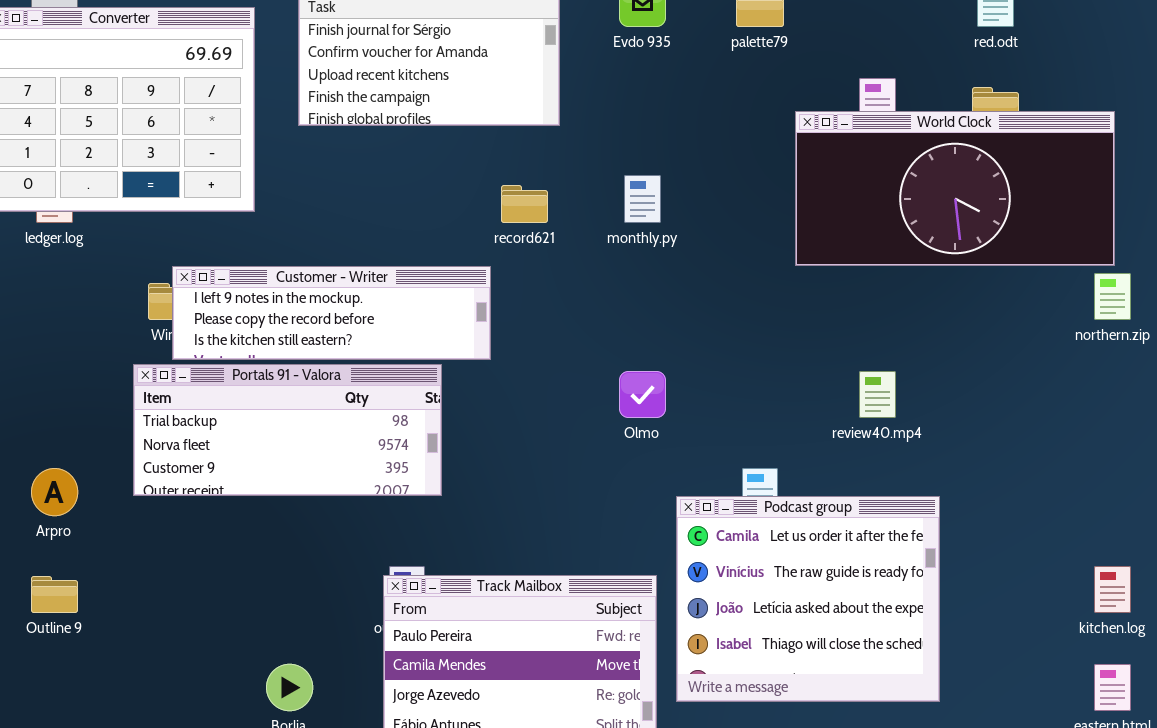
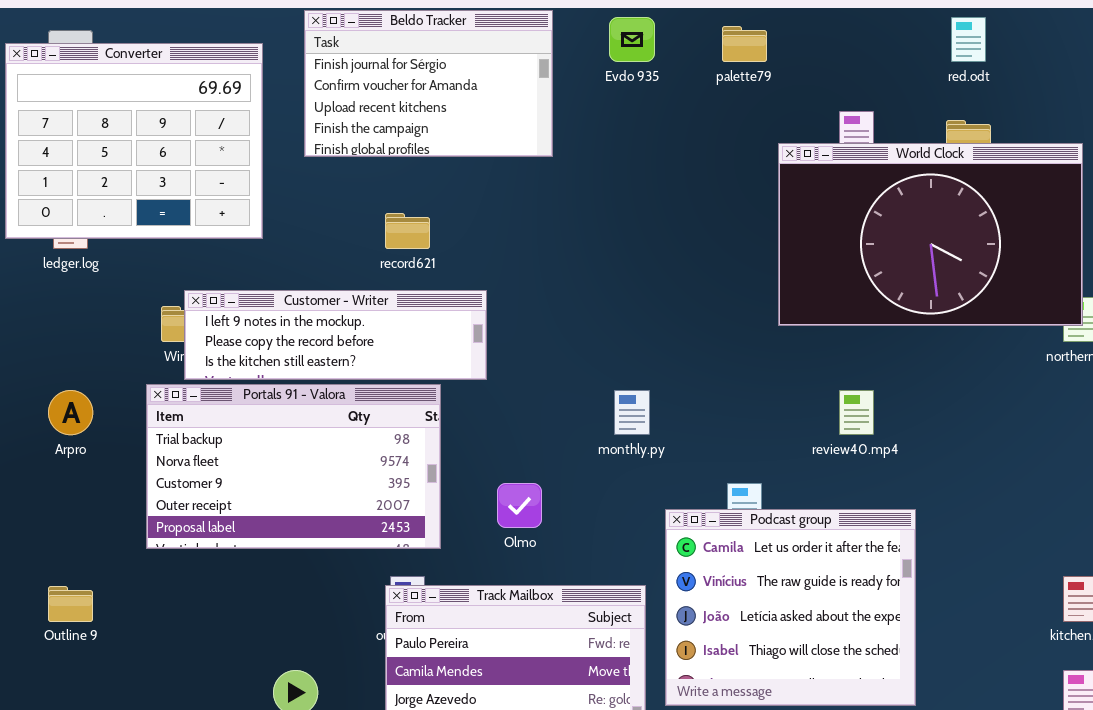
World Clock: [795,111,1115,266] -> [778,143,1083,326], resized
monthly.py: [624,175,661,223] -> [614,390,650,435], moved
record621: [501,185,548,223] -> [385,213,430,249], moved
Portals 91 - Valora: [133,364,442,496] -> [146,384,441,549], resized
Olmo: [619,371,666,418] -> [497,483,542,528], moved
Arpro: [31,468,78,516] -> [48,390,93,435], moved

